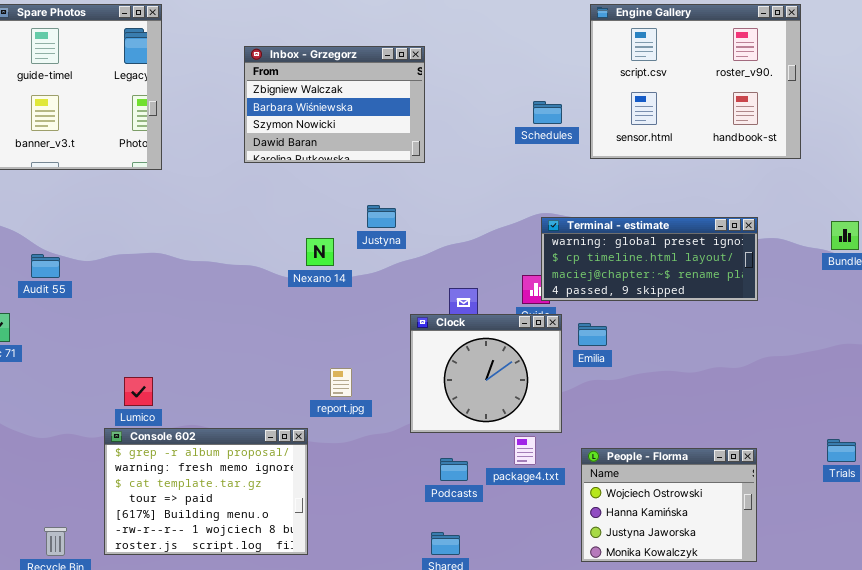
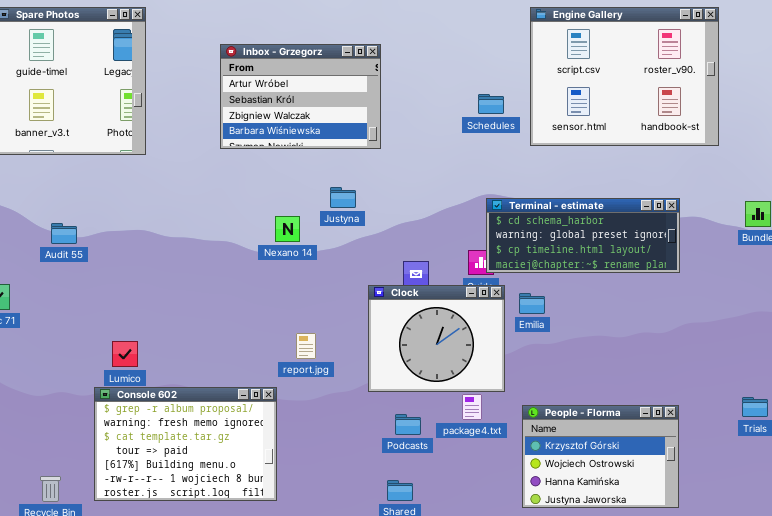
Inbox - Grzegorz: [244,46,425,163] -> [220,44,381,149], scrolled up 2 rows
Terminal - estimate: [541,217,758,301] -> [486,198,680,273], scrolled up 1 row
Audit 55: [31,254,60,278] -> [51,223,77,244], moved
People - Florma: [581,448,757,562] -> [522,405,679,508], scrolled up 1 row

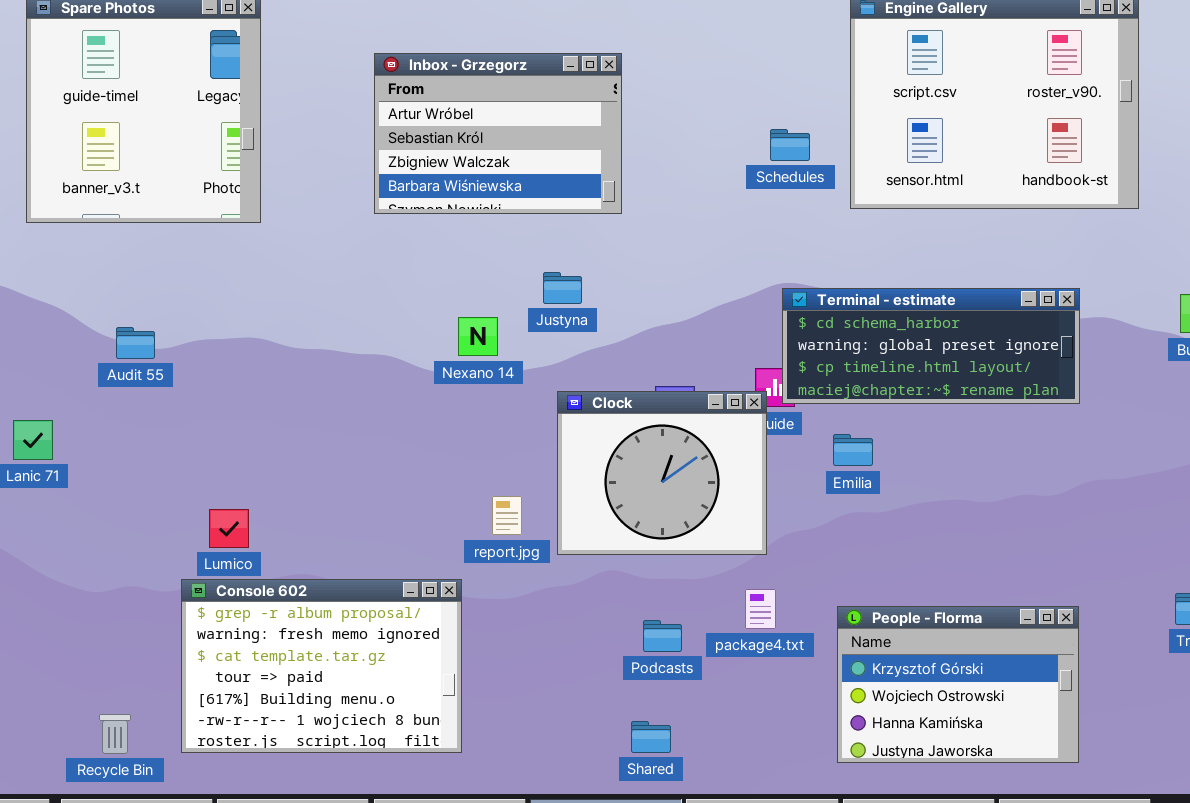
Clock: [368,285,505,392] -> [557,391,767,555], moved

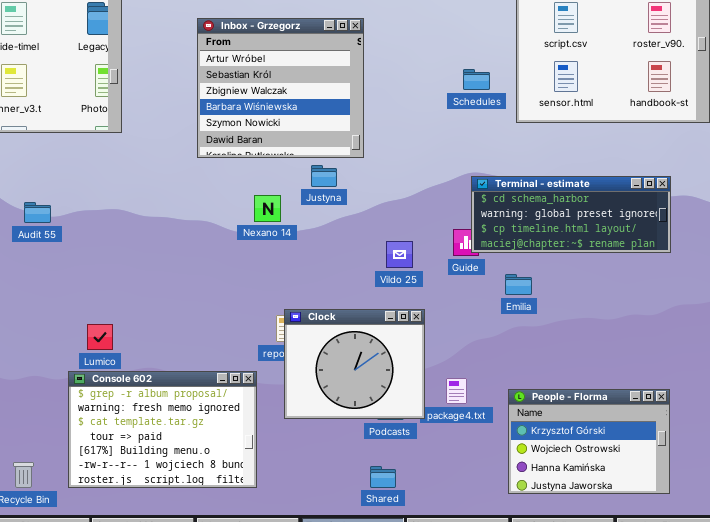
Inbox - Grzegorz: [374,53,622,214] -> [197,18,364,158], resized
Clock: [557,391,767,555] -> [284,309,425,419], moved

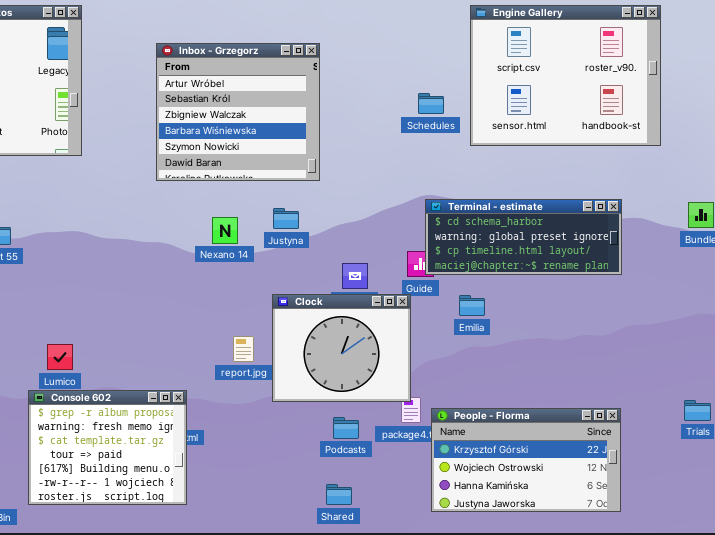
Justyna: [311,165,337,187] -> [273,208,299,229], moved
Clock: [284,309,425,419] -> [272,294,411,402], moved
Console 602: [68,371,257,488] -> [28,390,187,505], resized
People - Florma: [508,389,670,494] -> [431,408,621,512], resized

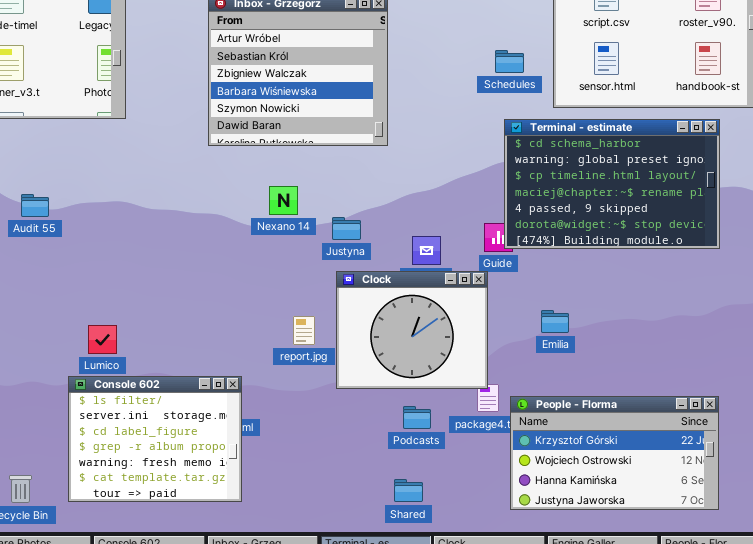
Terminal - estimate: [425,199,622,275] -> [504,119,720,249], resized
Justyna: [273,208,299,229] -> [332,217,361,240], moved
Emilia: [459,295,485,316] -> [541,310,569,333], moved
Console 602: [28,390,187,505] -> [68,376,242,502], scrolled up 3 rows

